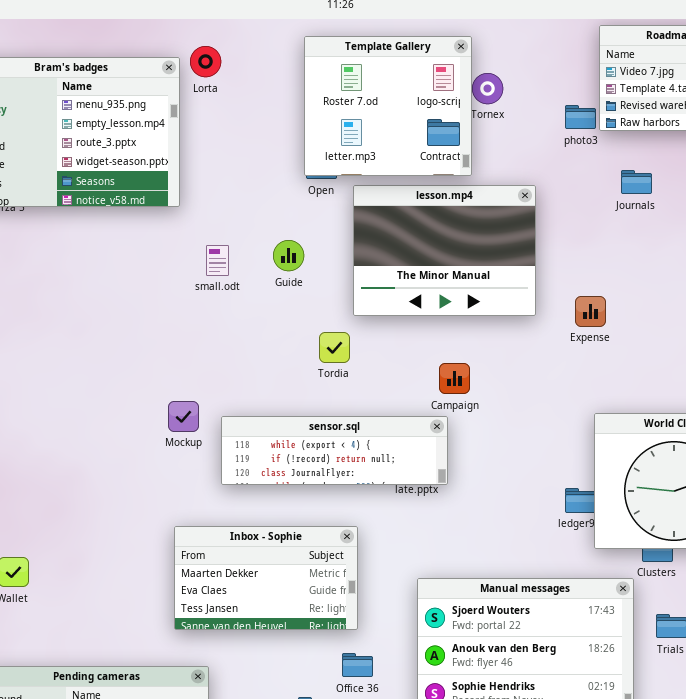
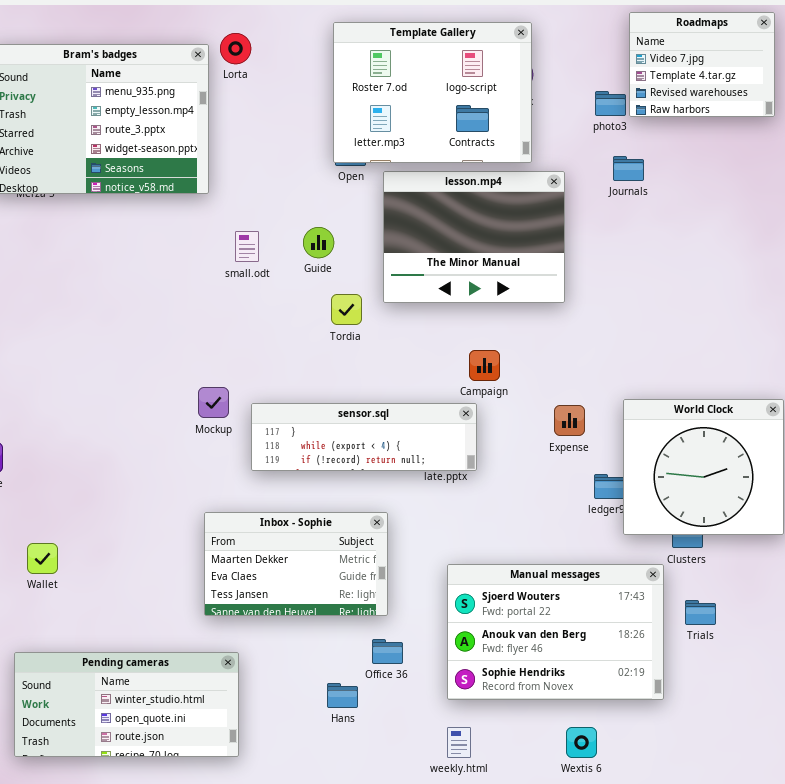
Template Gallery: [304,36,472,176] -> [333,22,532,163], resized
Journals: [621,170,652,194] -> [613,156,644,181], moved
Expense: [575,296,606,327] -> [554,405,585,436], moved
Tordia: [319,332,350,363] -> [331,294,362,325], moved
sensor.sql: [221,416,448,485] -> [251,403,477,471], scrolled up 1 row

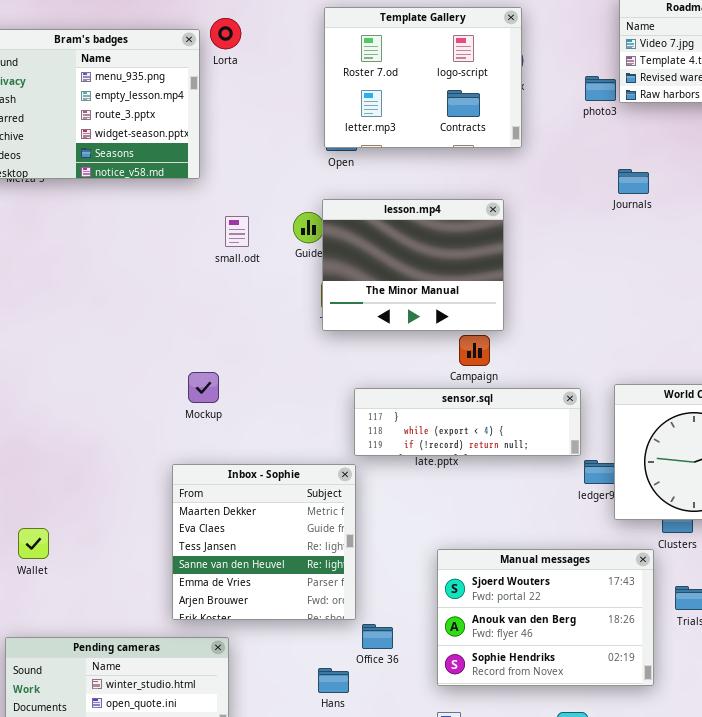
Journals: [613,156,644,181] -> [618,169,649,194], moved
lesson.mp4: [383,171,565,303] -> [322,199,504,331], moved
sensor.sql: [251,403,477,471] -> [354,388,581,456], moved
Inbox - Sophie: [204,512,388,616] -> [172,464,356,620], moved, resized

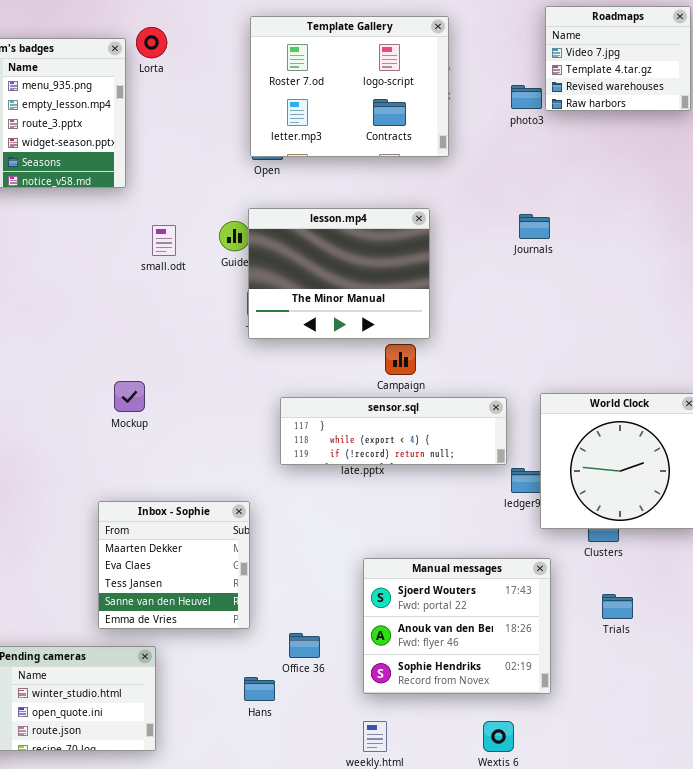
Journals: [618,169,649,194] -> [519,214,550,239], moved
Inbox - Sophie: [172,464,356,620] -> [98,501,250,629], resized
Manual messages: [437,549,654,686] -> [363,558,551,694], resized

